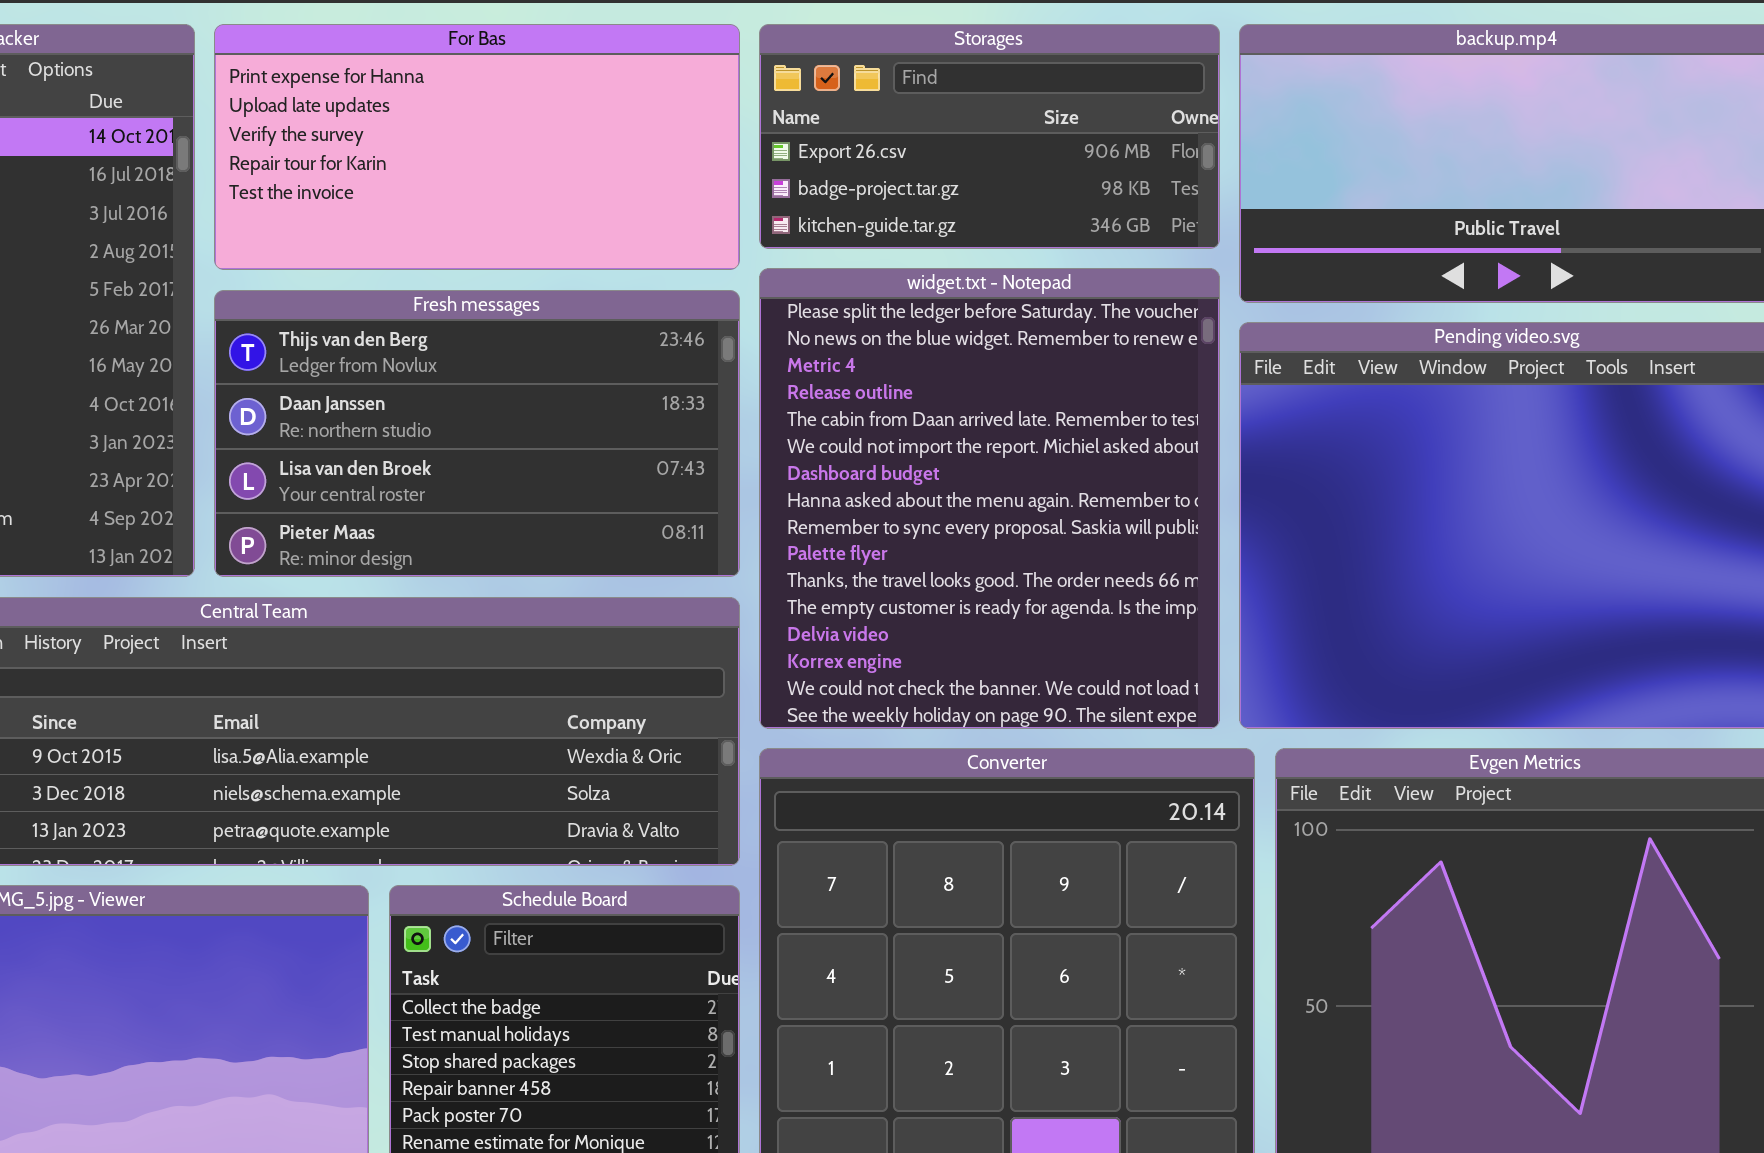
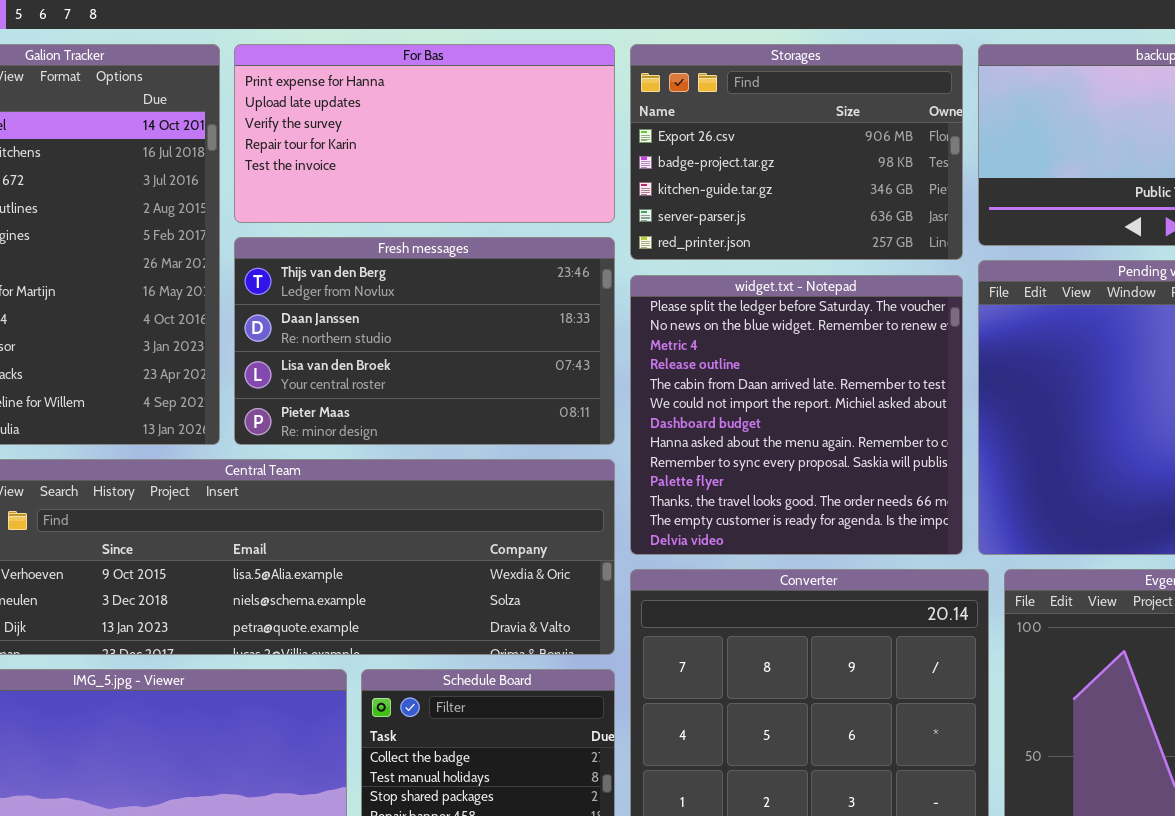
Storages: [759,24,1220,249] -> [630,44,963,260], resized
widget.txt - Notepad: [759,268,1220,729] -> [630,275,963,555], resized

